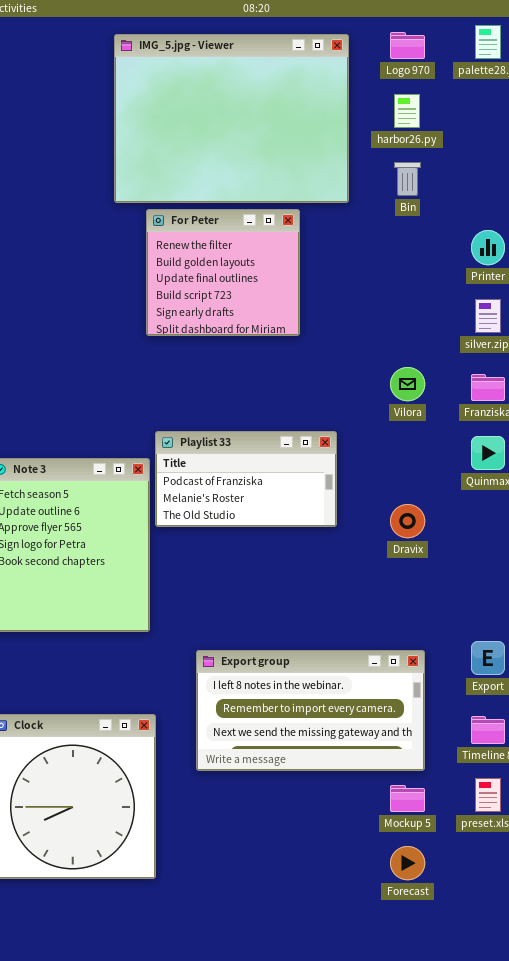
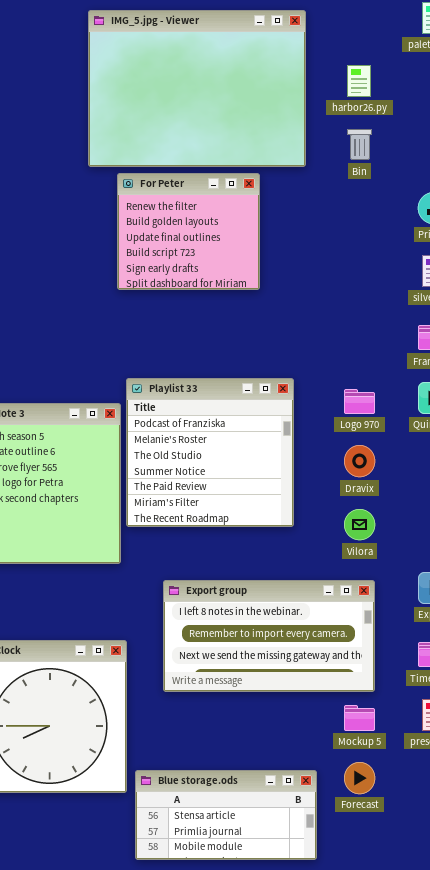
Logo 970: [390,32,425,59] -> [344,389,375,414], moved
Vilora: [390,367,425,401] -> [344,509,375,540], moved
Playlist 33: [155,431,337,527] -> [126,378,294,527], resized
Blue storage.ods: none -> [135,770,317,860], opened

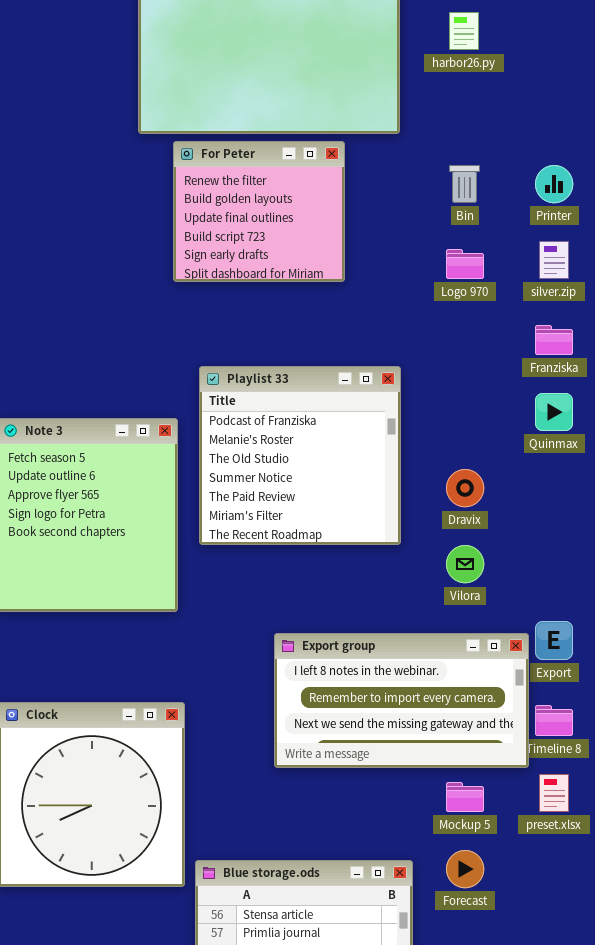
Bin: [347,129,372,160] -> [449,165,480,203], moved
Playlist 33: [126,378,294,527] -> [199,366,401,545], moved
Logo 970: [344,389,375,414] -> [446,249,484,279], moved
Export group: [163,580,375,692] -> [274,633,529,768], moved

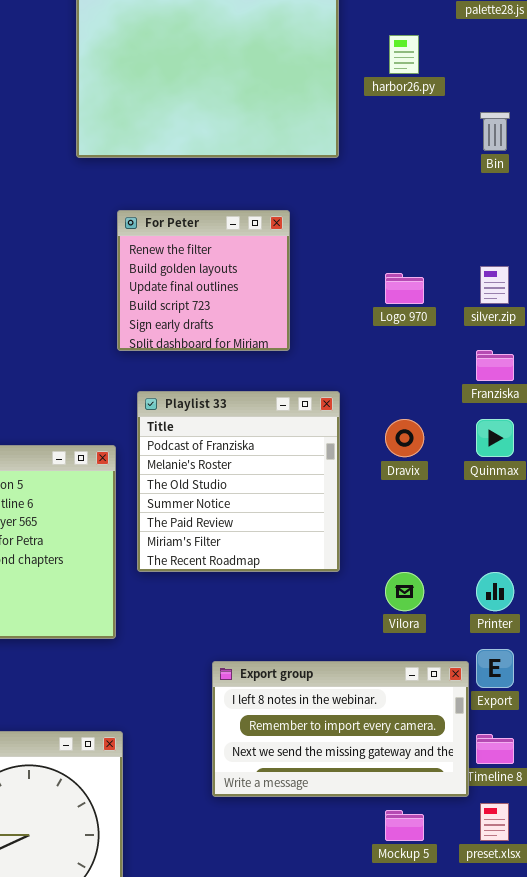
For Peter: [173,141,345,282] -> [117,210,290,351], moved
Bin: [449,165,480,203] -> [480,112,510,151], moved
Printer: [535,165,573,203] -> [476,572,514,611], moved
Dravix: [446,469,484,507] -> [385,419,424,457], moved

